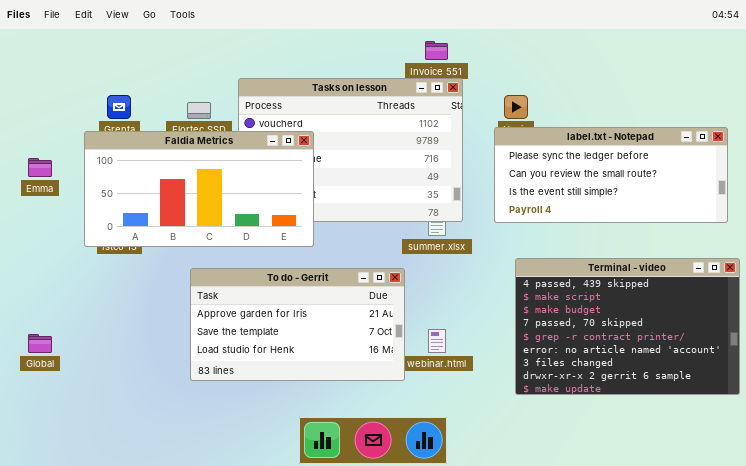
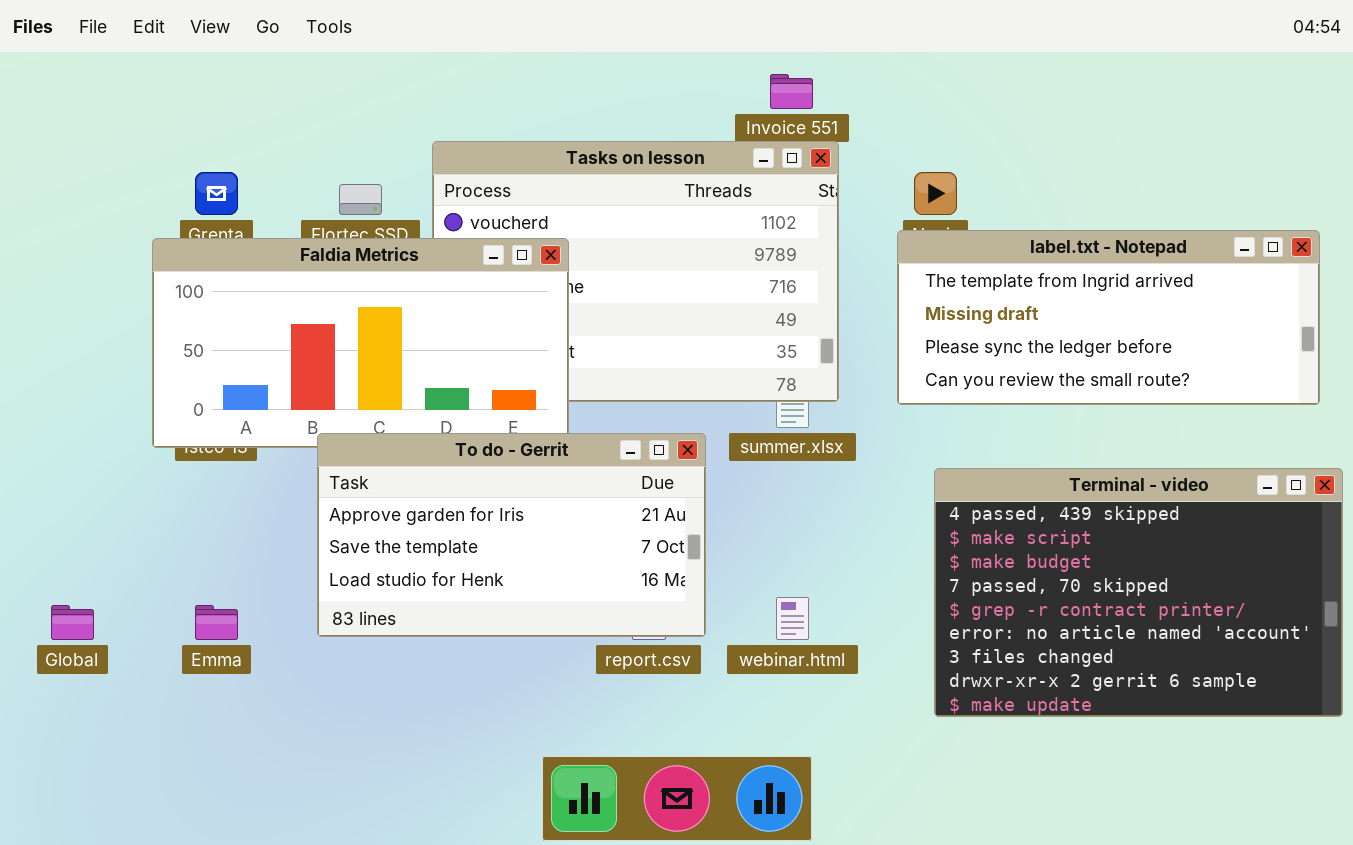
label.txt - Notepad: [494,127,728,223] -> [897,230,1320,405], scrolled up 2 rows
Emma: [28,158,52,177] -> [195,605,238,640], moved
To do - Gerrit: [190,268,405,381] -> [317,433,706,637], moved

